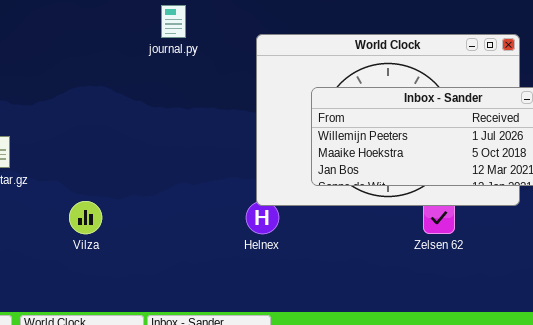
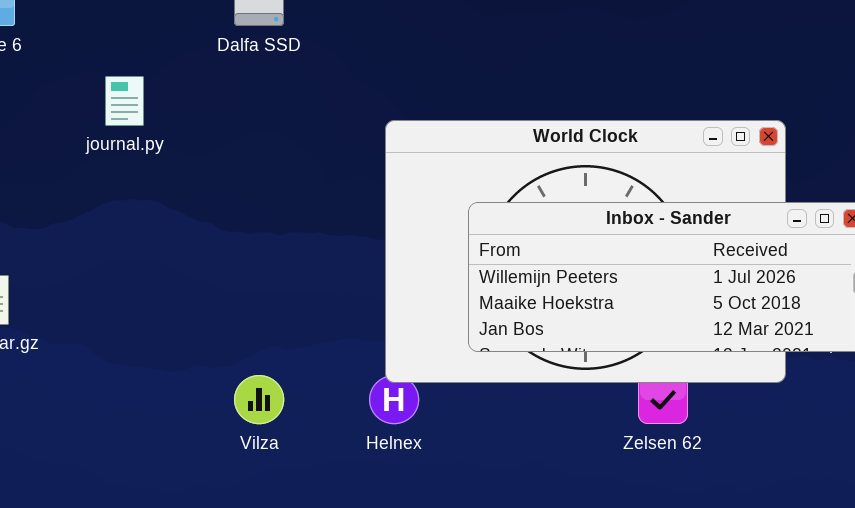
journal.py: [161,5,186,38] -> [105,76,144,126], moved
Vilza: [69,201,102,234] -> [234,375,284,424], moved

